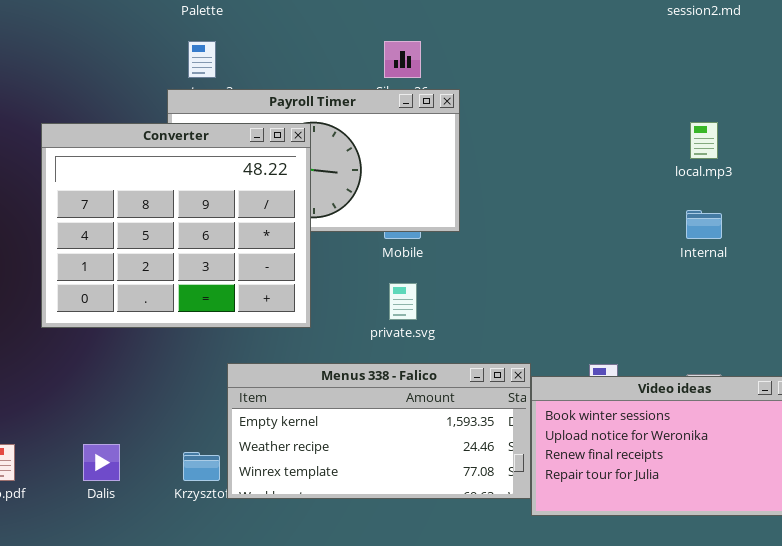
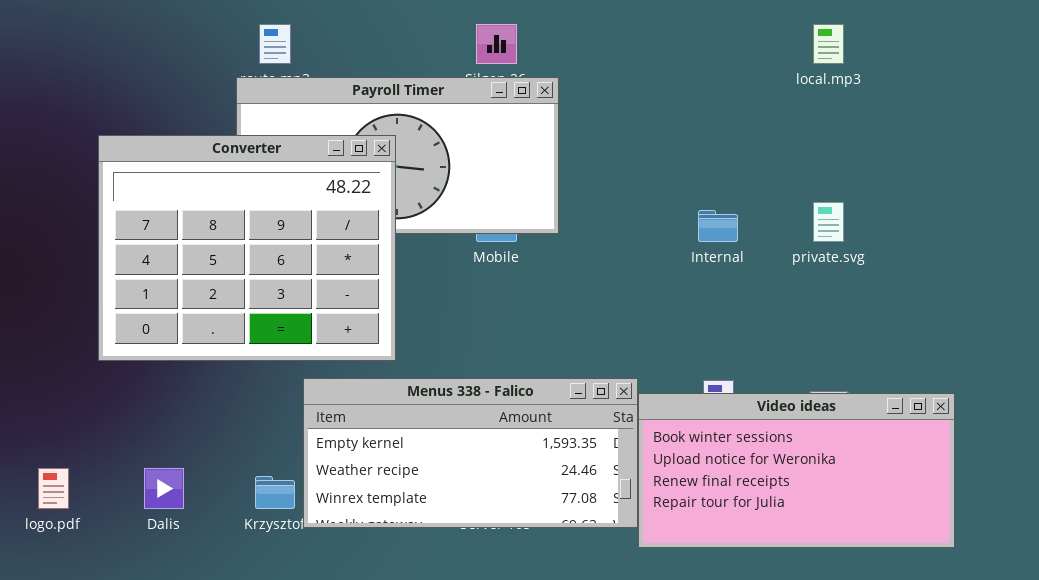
local.mp3: [690,122,718,159] -> [813,24,844,64], moved
Converter: [41,123,311,328] -> [98,135,396,361], moved
Internal: [686,210,722,239] -> [698,210,738,242], moved
private.svg: [389,283,417,320] -> [813,202,844,242], moved

